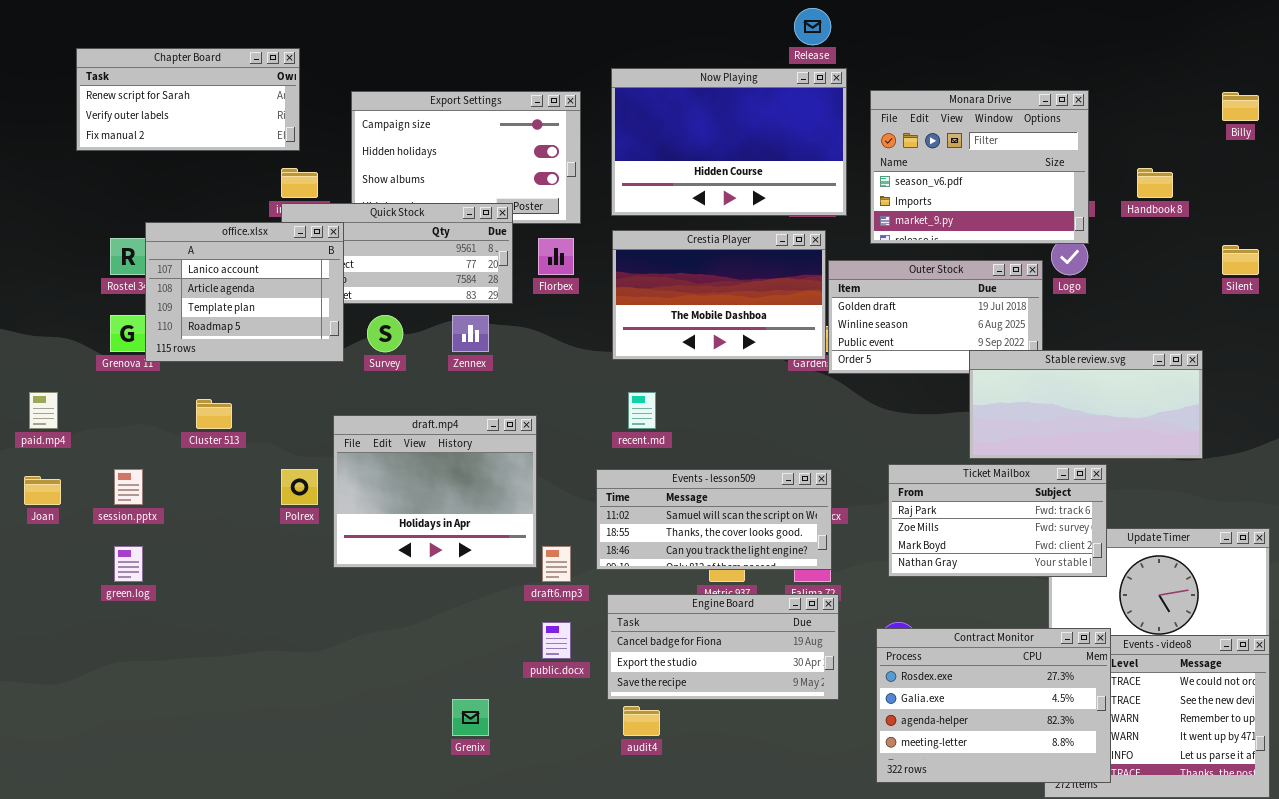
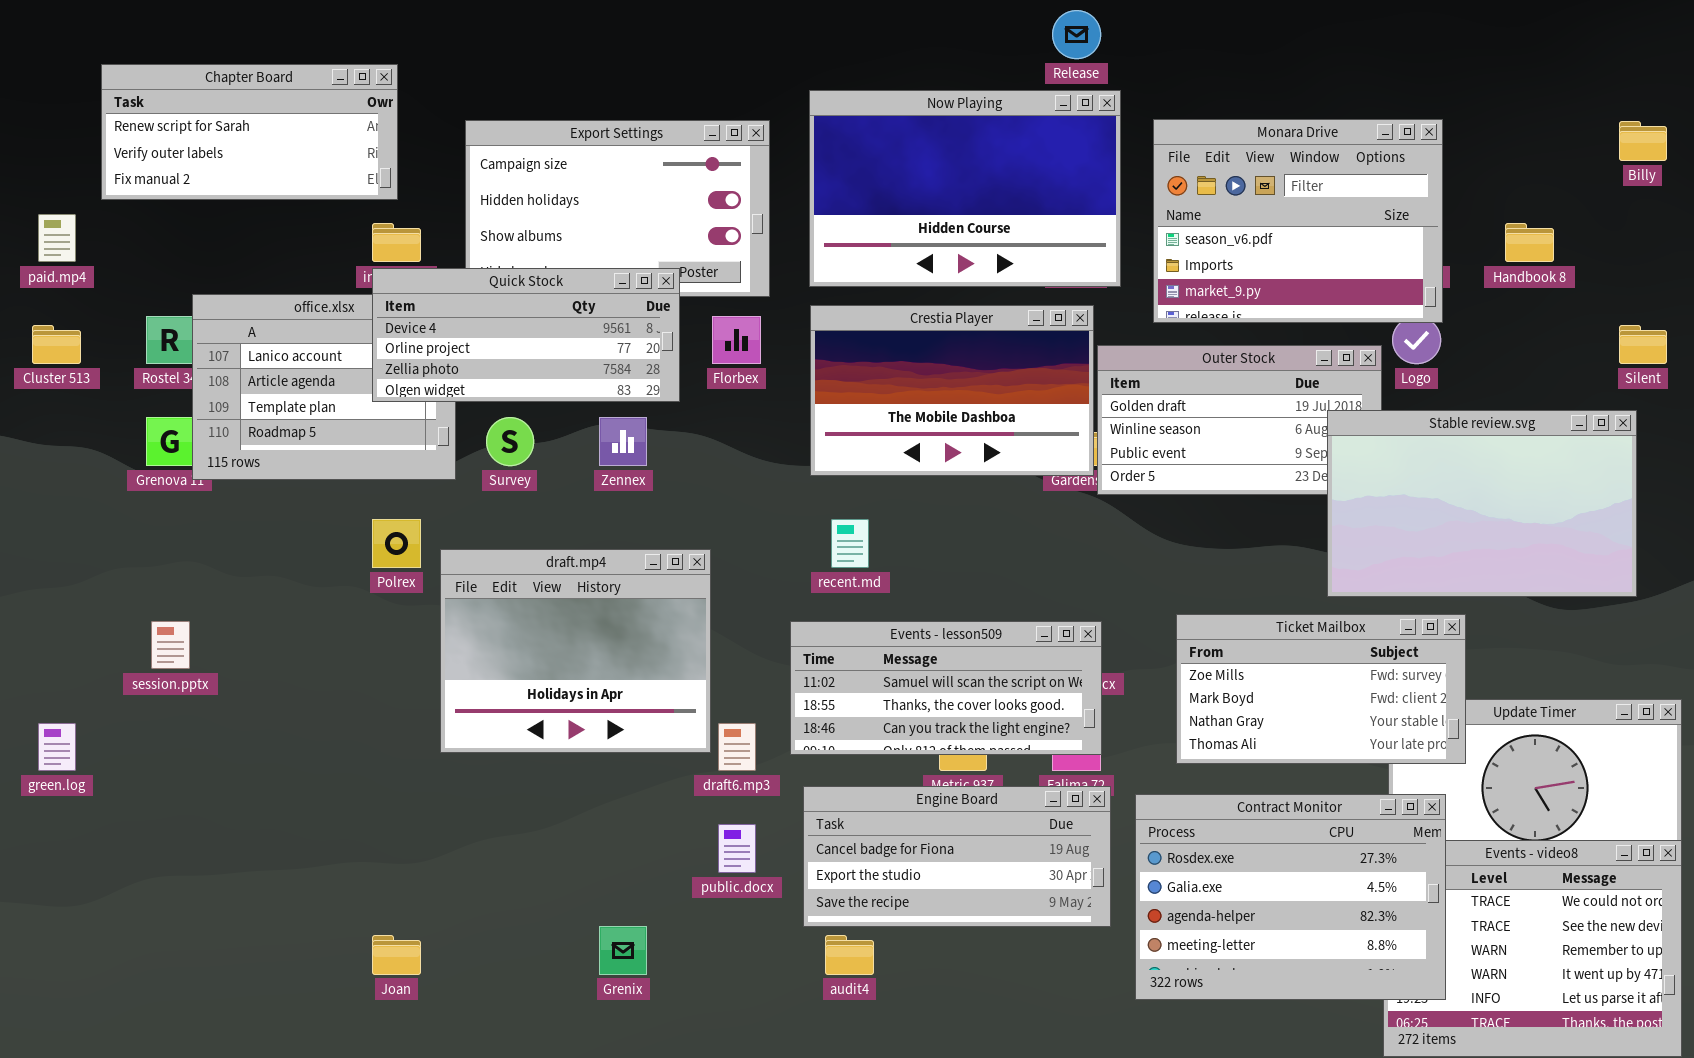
Quick Stock: [281,203,513,304] -> [372,268,680,402], raised
Stable review.svg: [969,350,1203,459] -> [1327,410,1637,597], moved, resized
paid.mp4: [29,392,58,429] -> [38,214,76,262], moved
Cluster 513: [196,399,232,429] -> [32,325,81,364], moved
Ticket Mailbox: [888,464,1107,577] -> [1176,614,1466,764], scrolled down 1 row
Polrex: [281,469,318,505] -> [372,519,421,568], moved
Joan: [24,476,61,505] -> [372,935,421,975], moved
green.log: [114,546,143,582] -> [38,723,76,771], moved
Contract Monitor: [876,628,1111,783] -> [1135,794,1446,1000], moved

